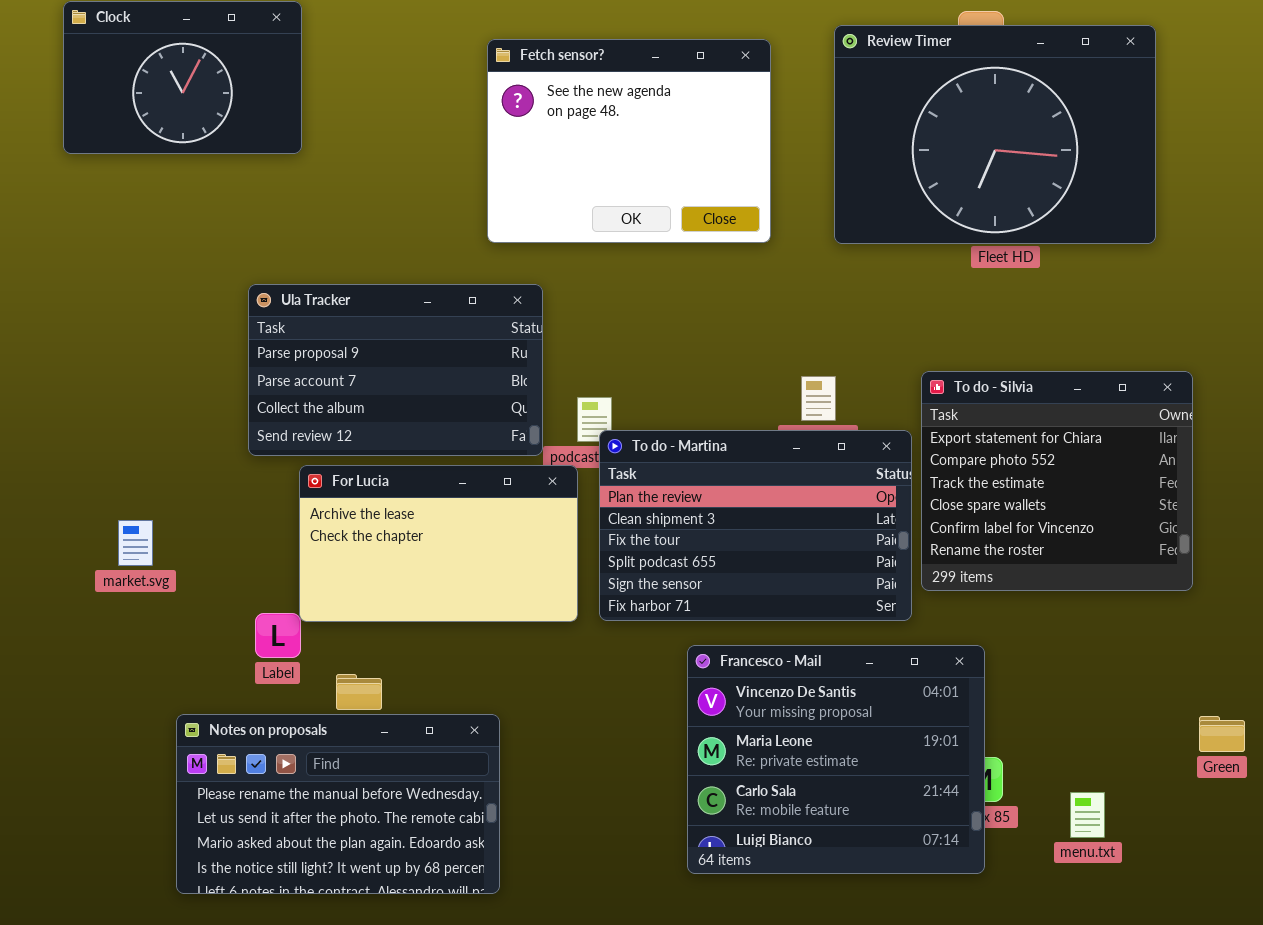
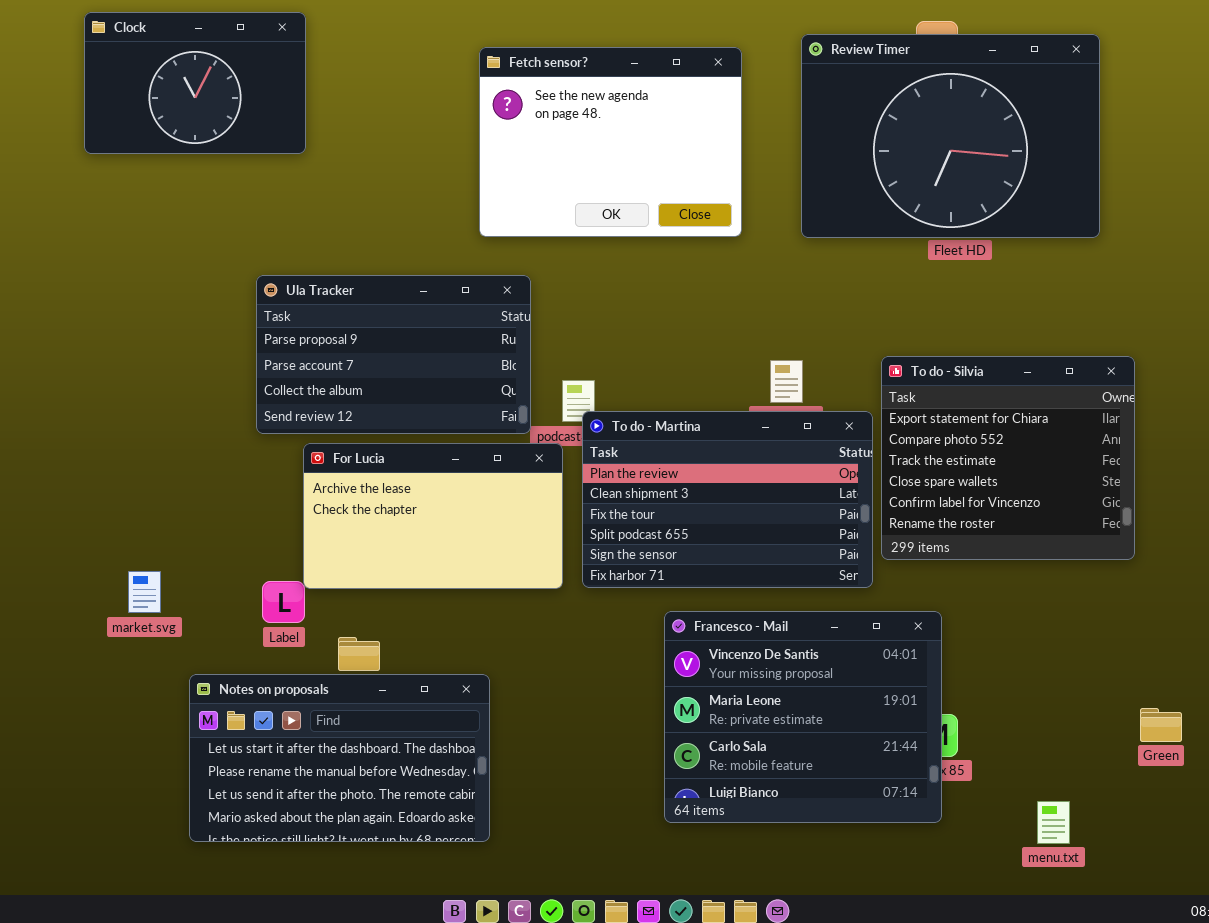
market.svg: [118,520,153,566] -> [128,571,161,613], moved
Notes on proposals: [176,714,500,894] -> [189,674,490,842], scrolled up 1 row
Green: [1199,716,1245,752] -> [1140,708,1182,742], moved
menu.txt: [1070,792,1105,838] -> [1037,801,1070,844], moved

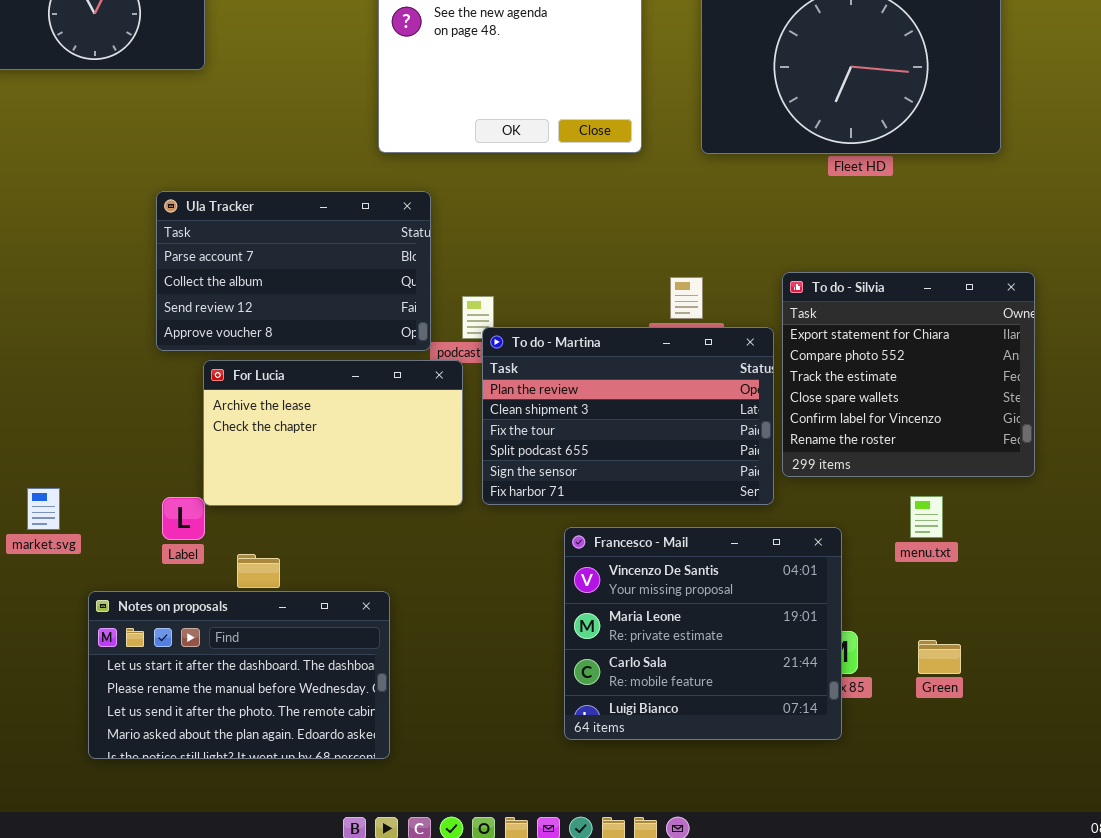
Ula Tracker: [256,275,531,434] -> [156,191,431,351], scrolled down 1 row
Green: [1140,708,1182,742] -> [918,640,961,674], moved
menu.txt: [1037,801,1070,844] -> [910,496,943,538], moved

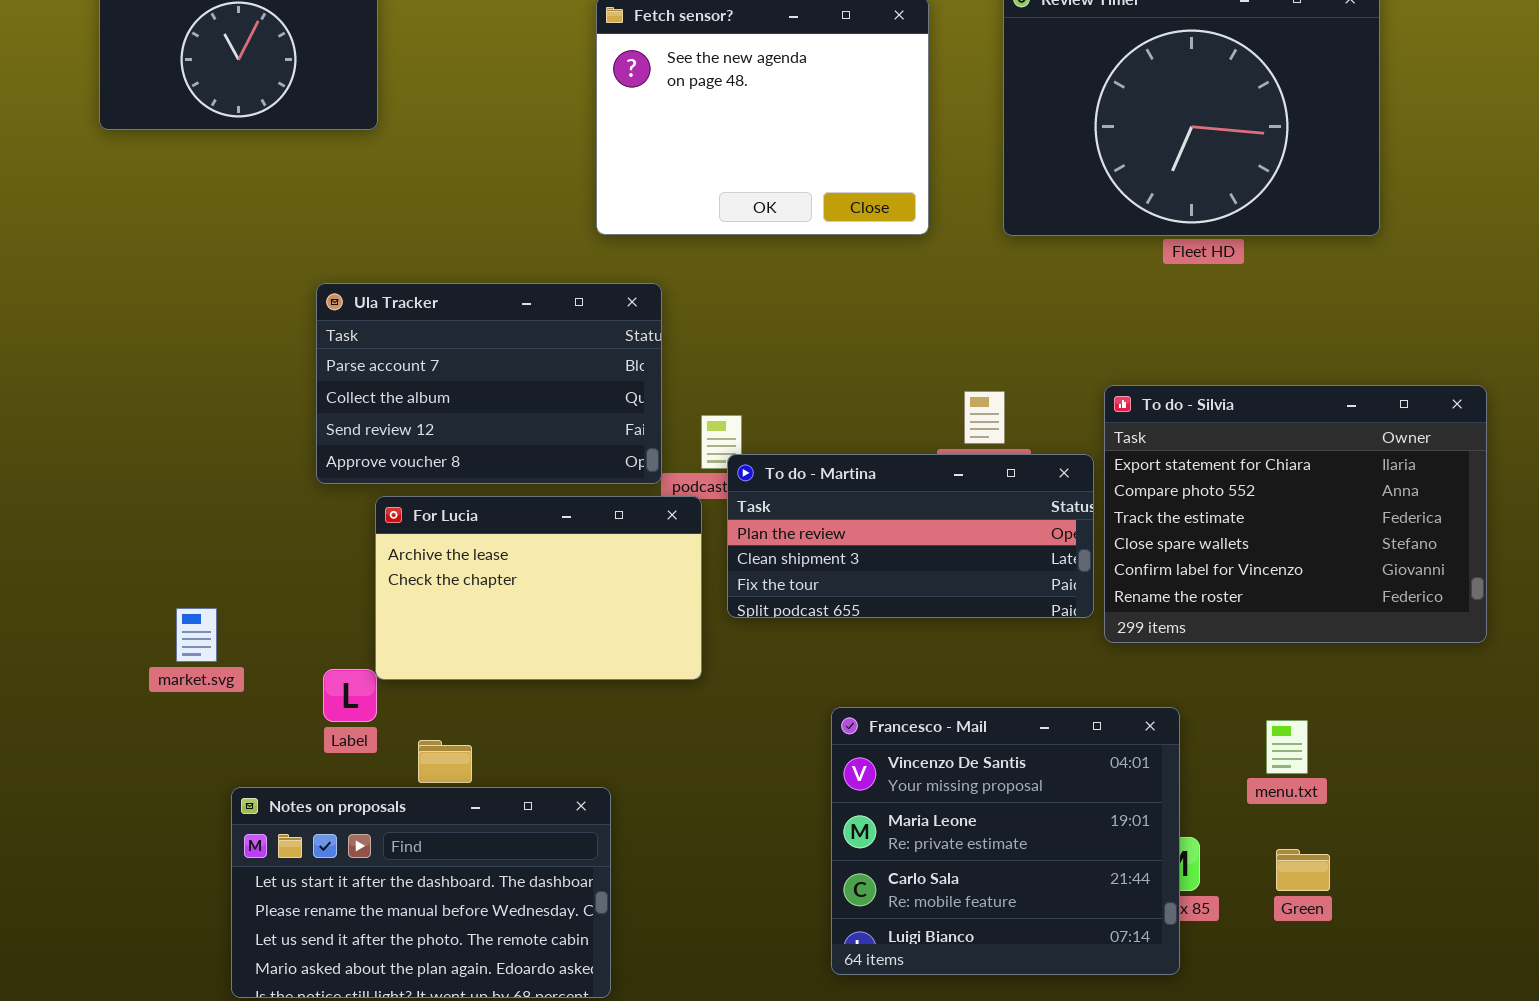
To do - Silvia: [782,272,1035,477] -> [1104,385,1487,643], resized
To do - Martina: [482,327,774,505] -> [727,454,1094,618], resized
market.svg: [27,488,60,530] -> [176,608,217,662], moved
menu.txt: [910,496,943,538] -> [1266,720,1308,774], moved

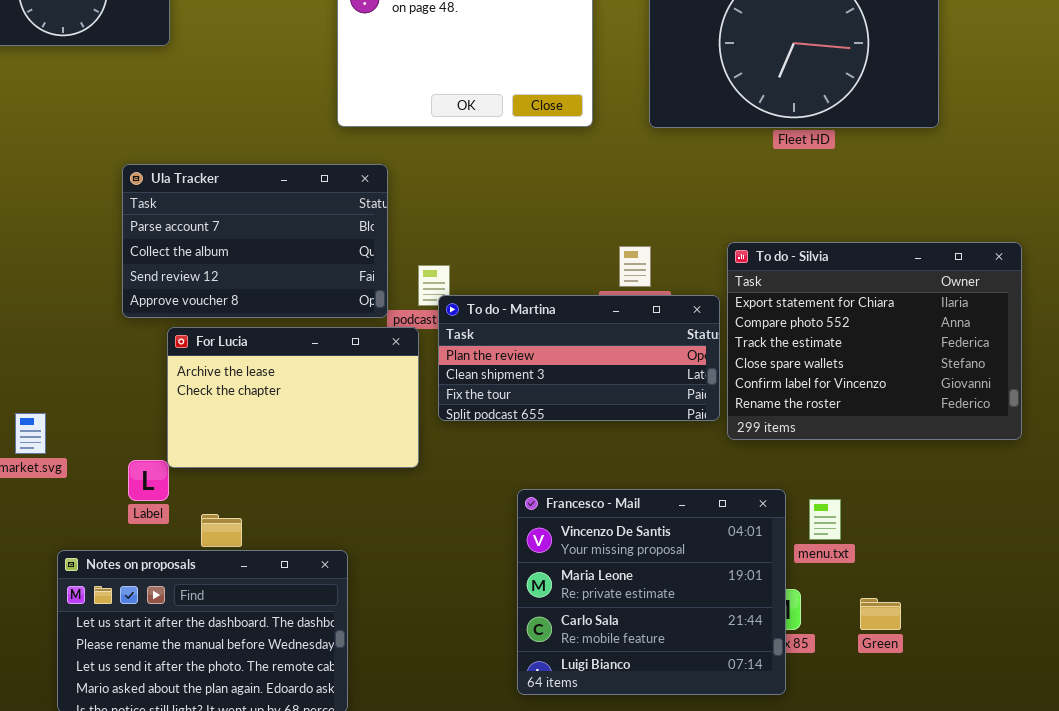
menu.txt: [1266,720,1308,774] -> [809,499,841,540], moved

